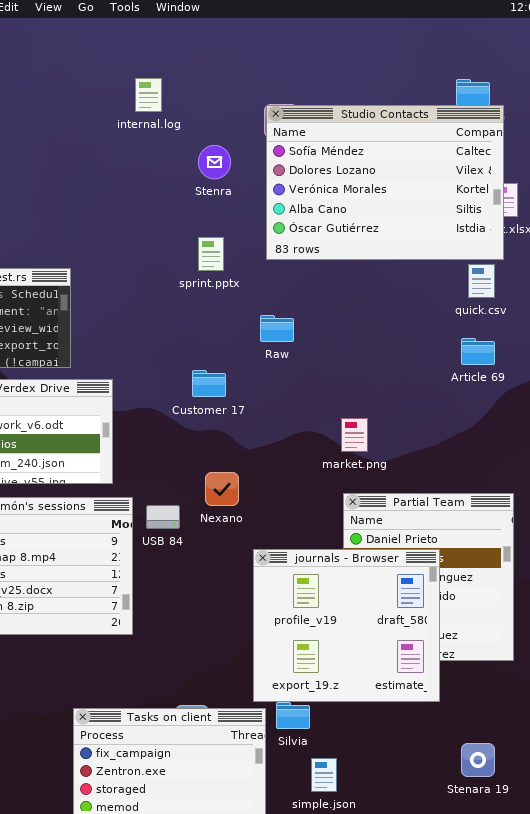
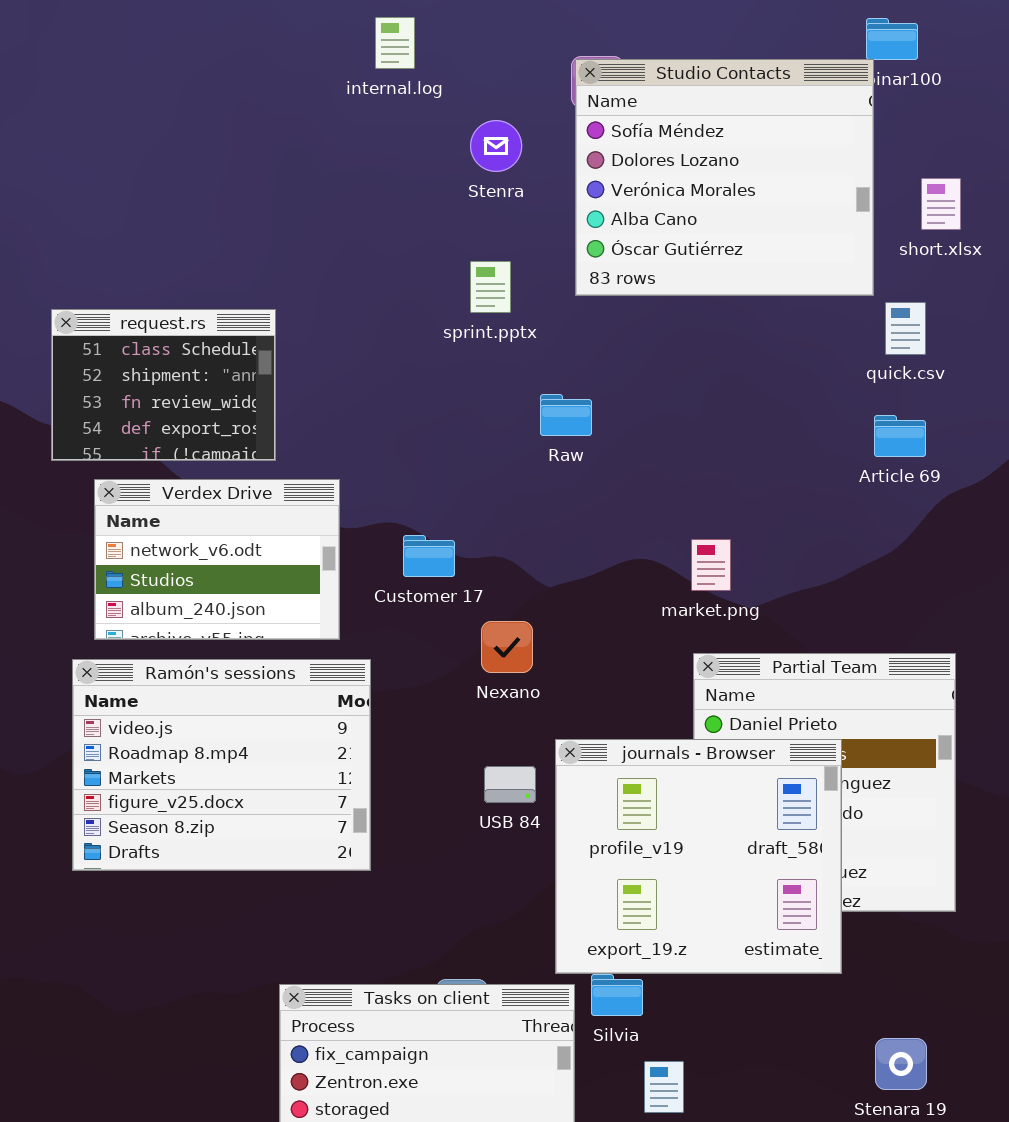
Studio Contacts: [266,105,504,260] -> [575,59,874,296], resized
Raw: [260,315,294,342] -> [540,394,592,436], moved
Customer 17: [192,370,226,397] -> [403,535,455,577], moved
USB 84: [146,505,180,529] -> [484,766,536,803], moved

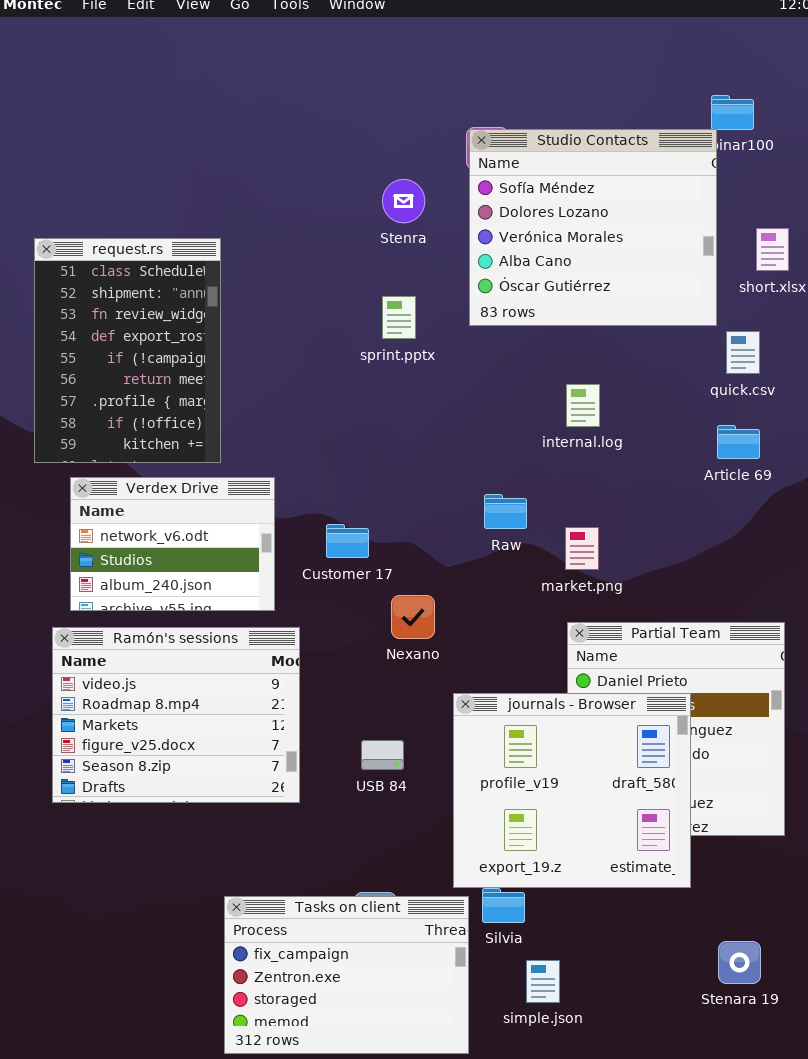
internal.log: [375,17,415,69] -> [566,384,600,427], moved
request.rs: [51,309,276,461] -> [34,238,221,463], resized
Raw: [540,394,592,436] -> [484,494,527,529], moved
USB 84: [484,766,536,803] -> [361,740,404,770], moved

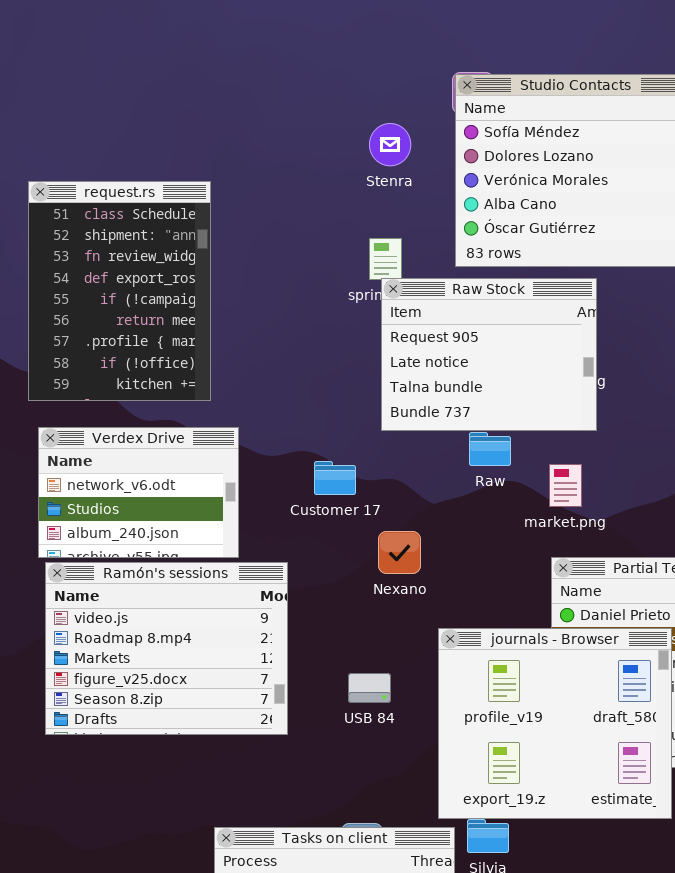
Raw Stock: none -> [381,278,597,431], opened
Verdex Drive: [70,477,275,611] -> [38,427,239,558], moved

